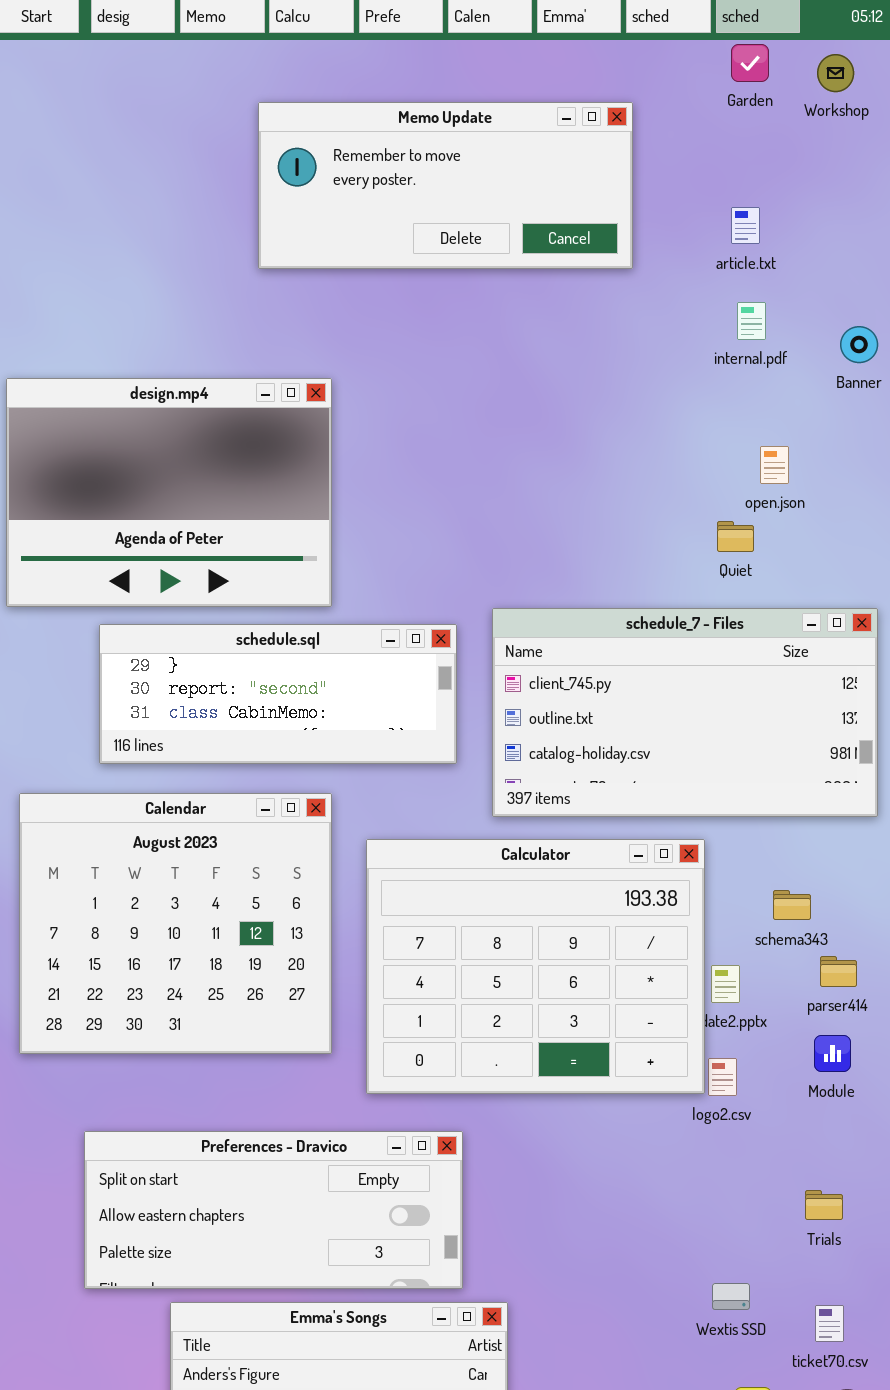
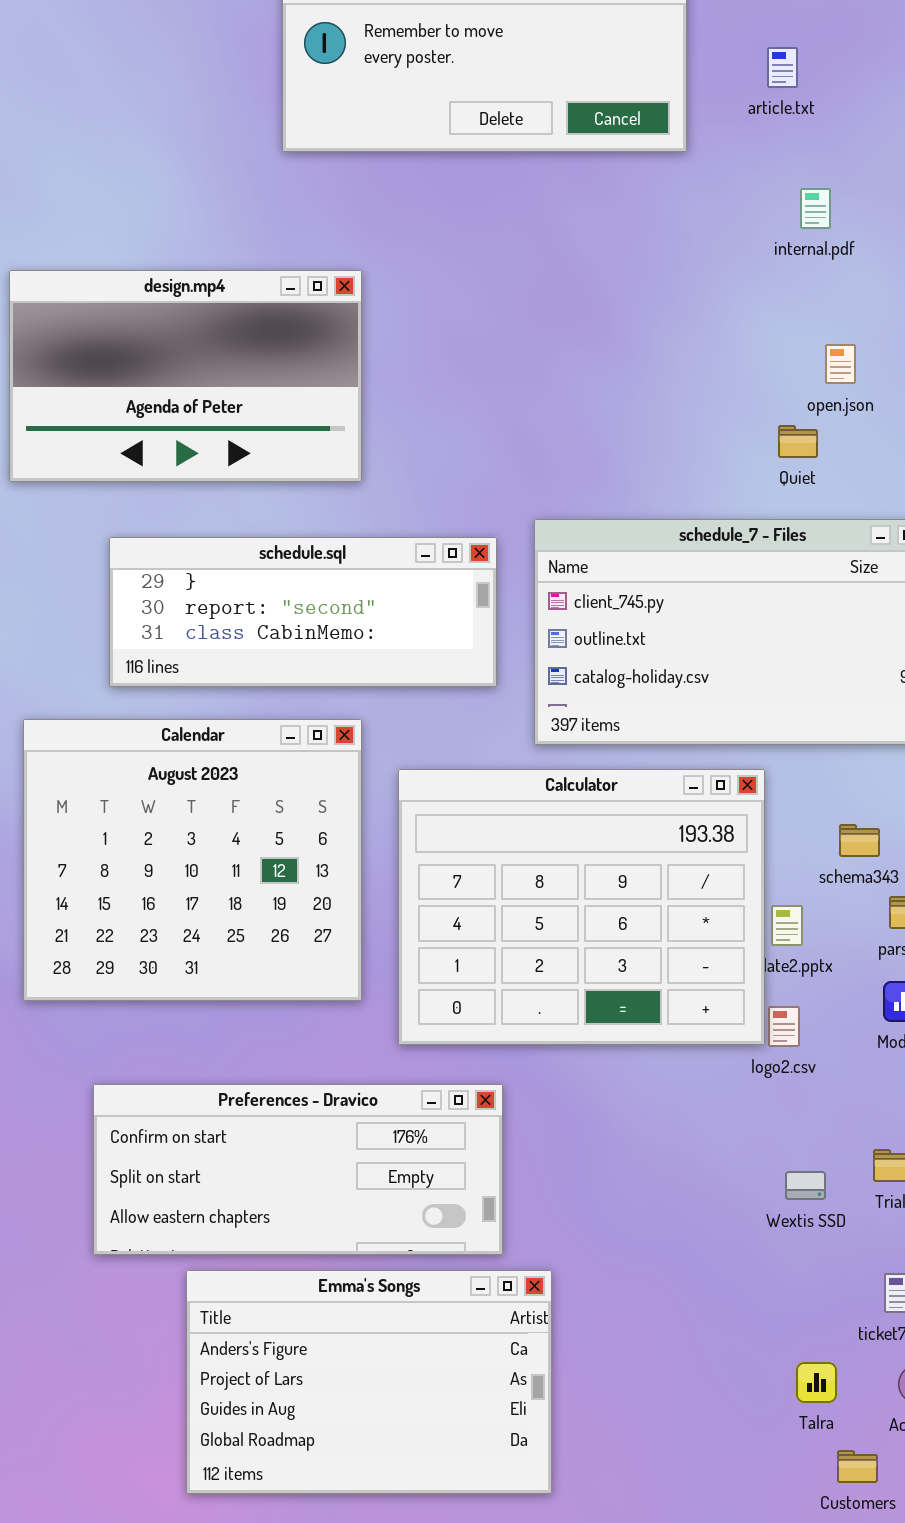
article.txt: [731,207,760,244] -> [767,47,798,88], moved
design.mp4: [6,378,332,607] -> [9,270,362,482], resized
Preferences - Dravico: [84,1131,463,1289] -> [93,1084,503,1255], scrolled up 1 row
Wextis SSD: [712,1283,750,1310] -> [785,1171,826,1200], moved

